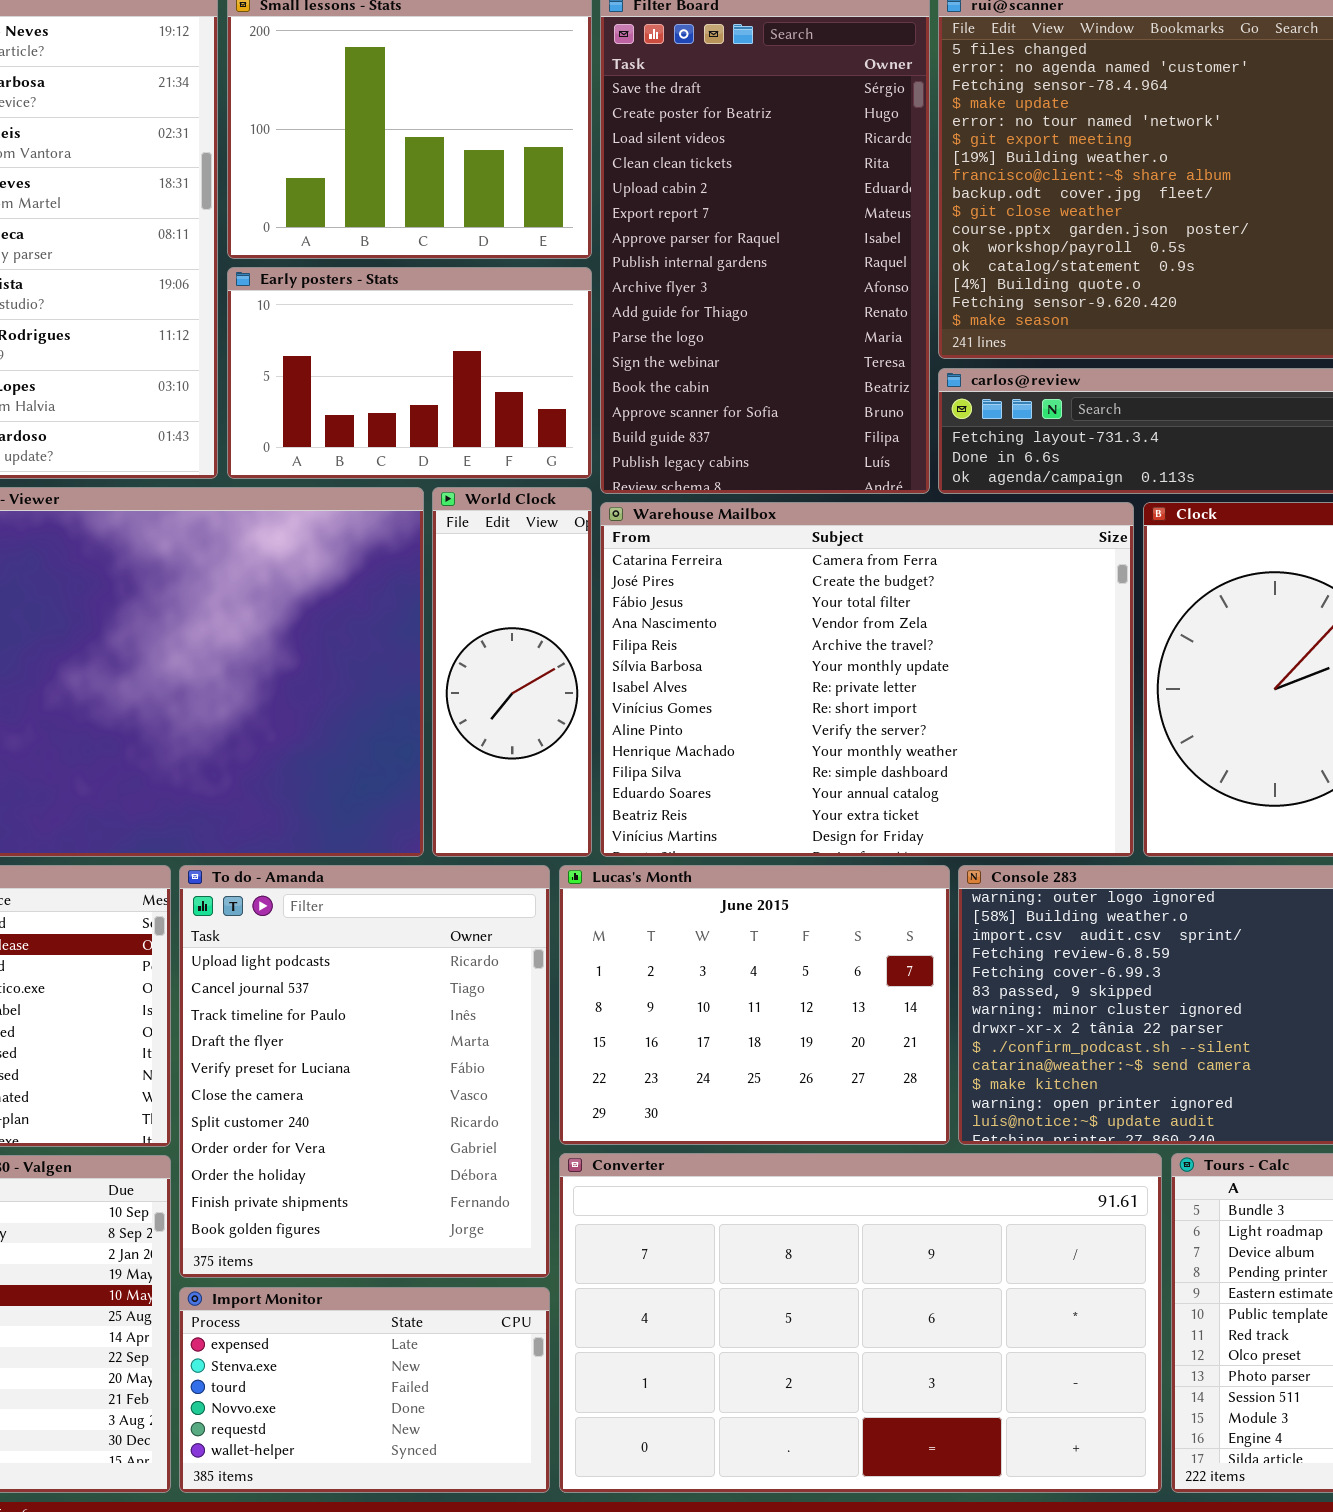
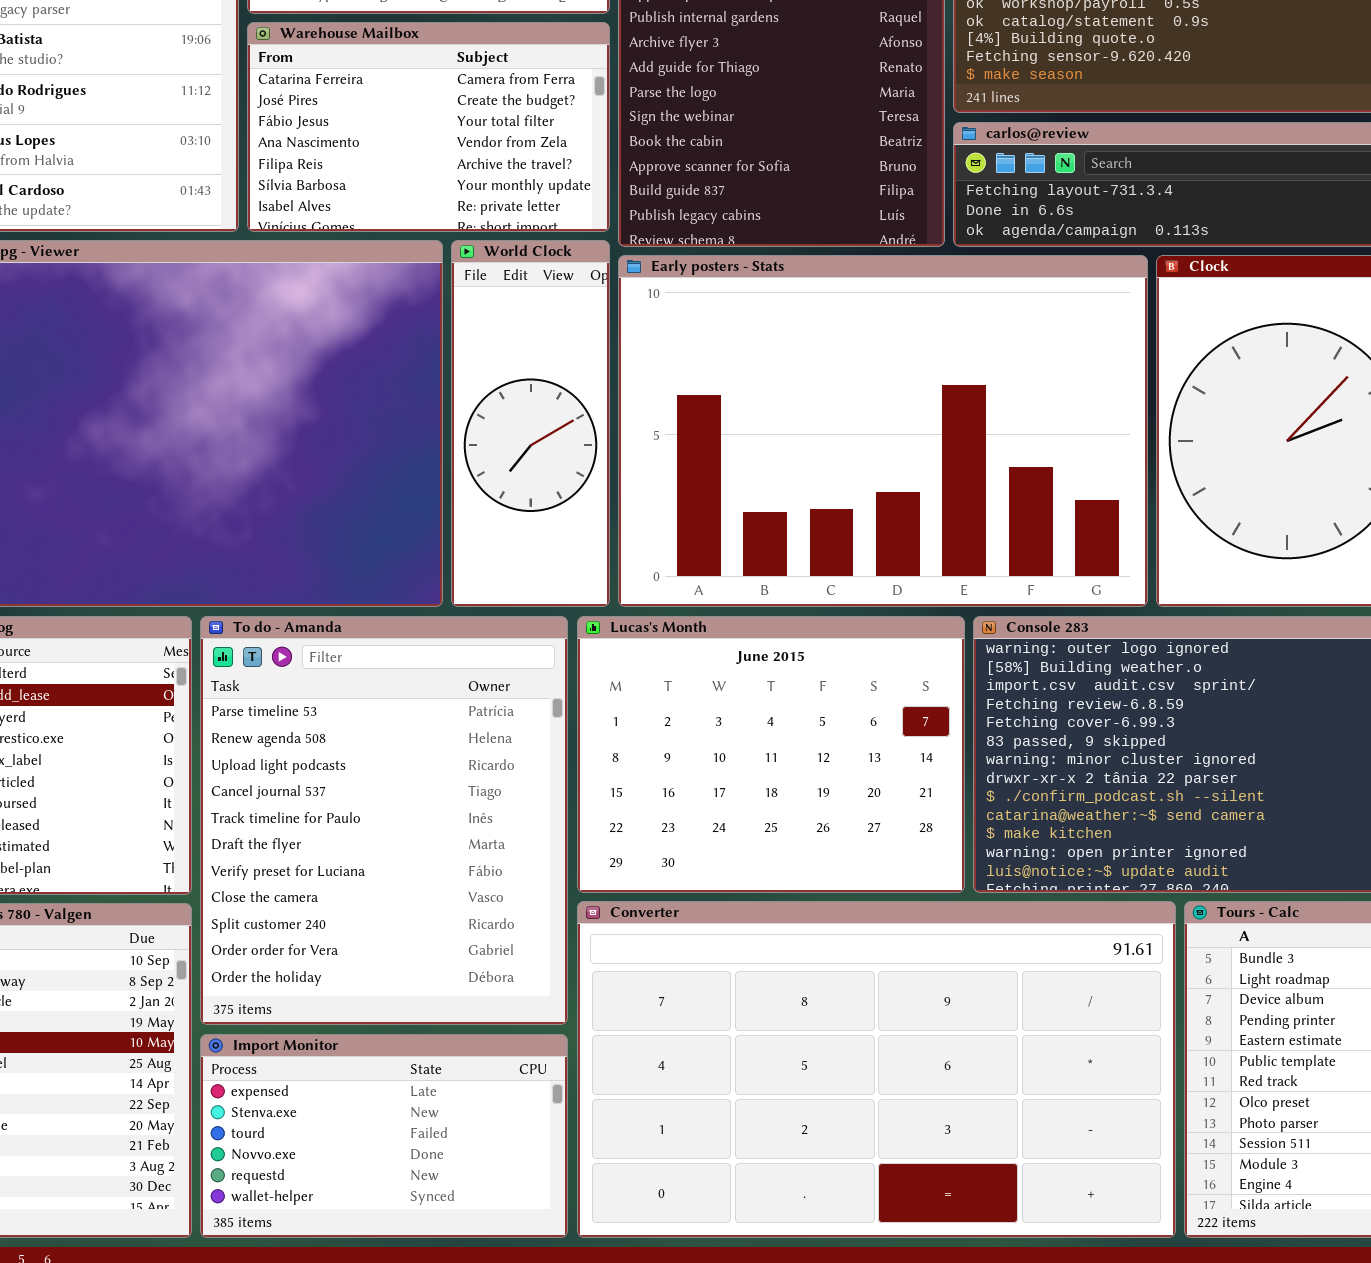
Early posters - Stats: [227,267,592,479] -> [618,255,1148,607], moved, resized
Warehouse Mailbox: [600,502,1134,857] -> [247,22,610,232], moved, resized
To do - Amanda: [179,865,550,1278] -> [200,616,568,1025], scrolled up 2 rows

